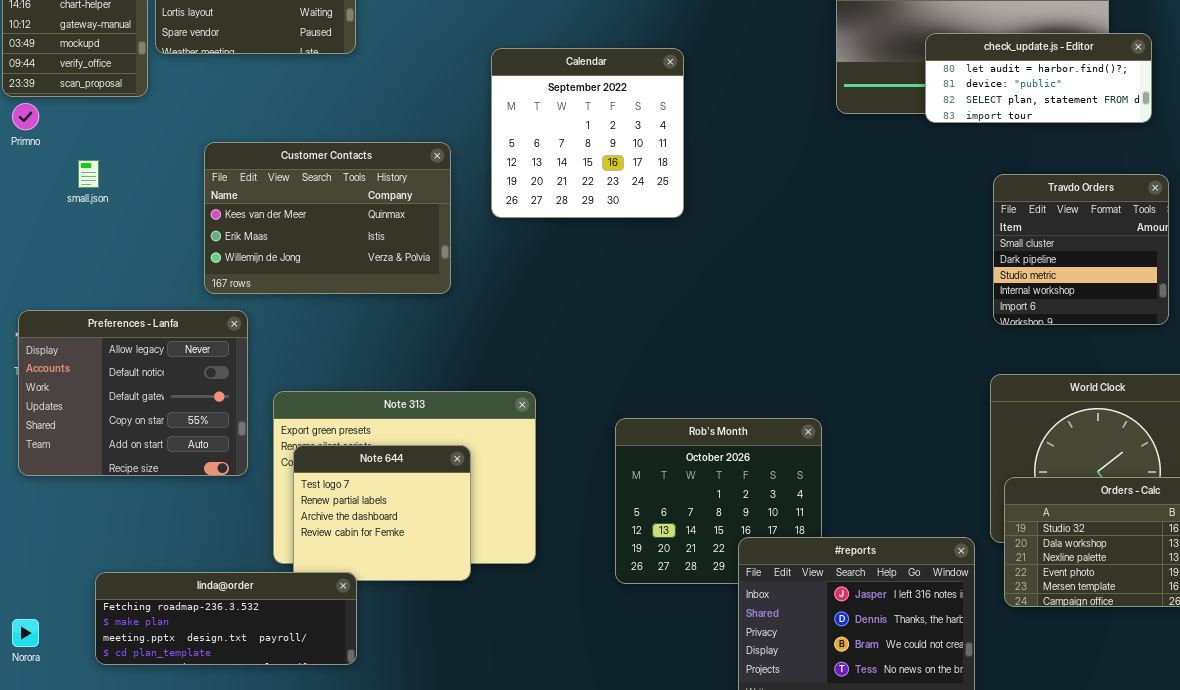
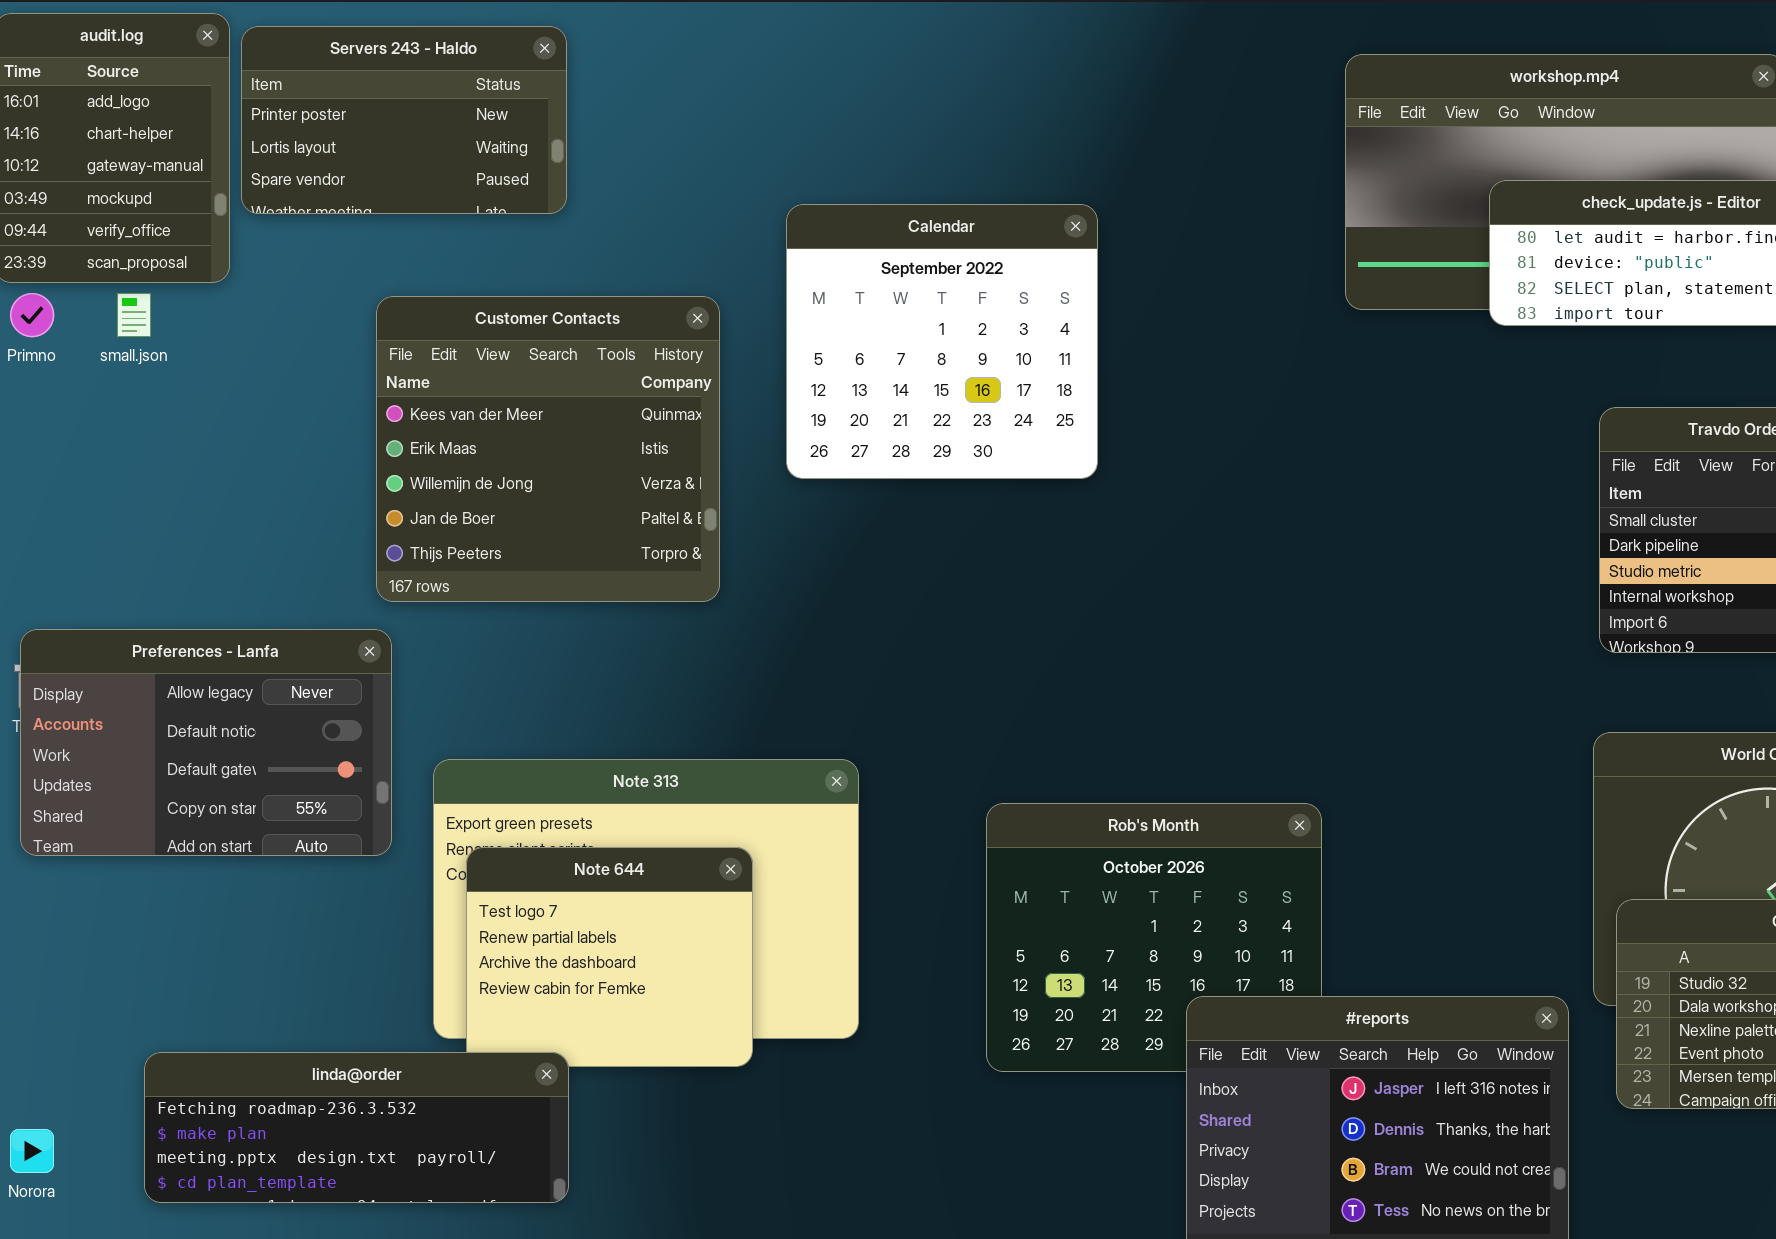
Customer Contacts: [204,142,451,294] -> [376,296,720,602], resized
small.json: [78,160,99,188] -> [117,293,151,337], moved
Preferences - Lanfa: [18,310,248,476] -> [20,629,392,856], resized

